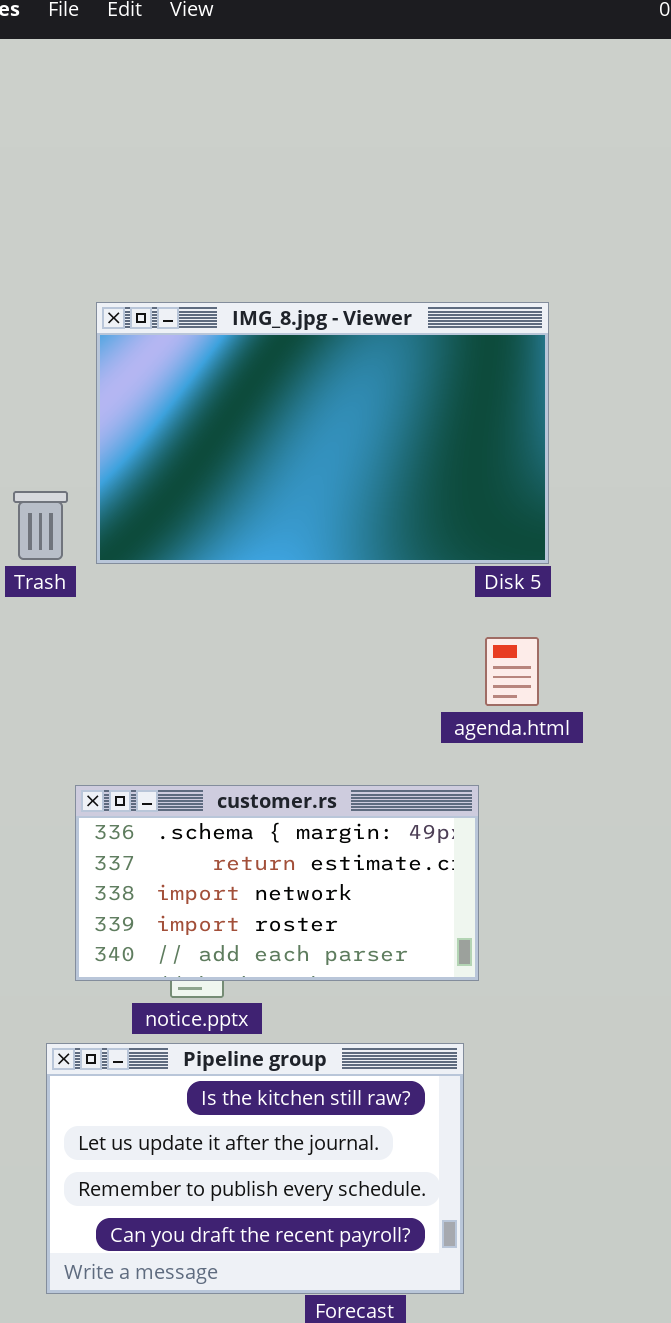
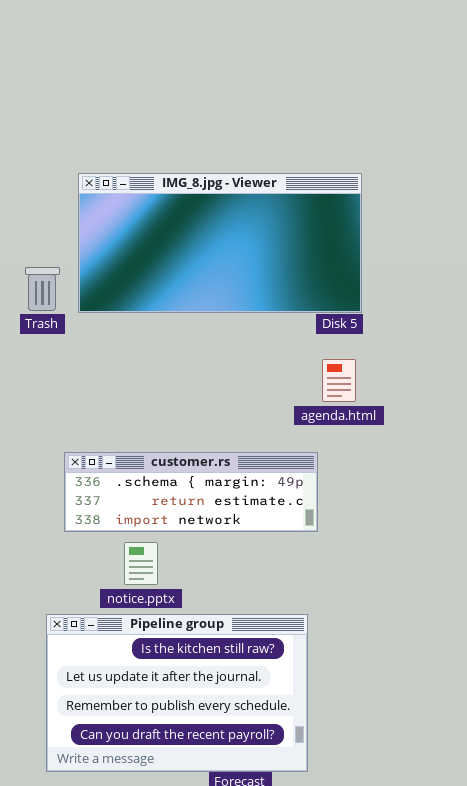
IMG_8.jpg - Viewer: [96,302,549,564] -> [78,173,362,313], resized
customer.rs: [75,785,479,981] -> [64,452,318,532], resized

